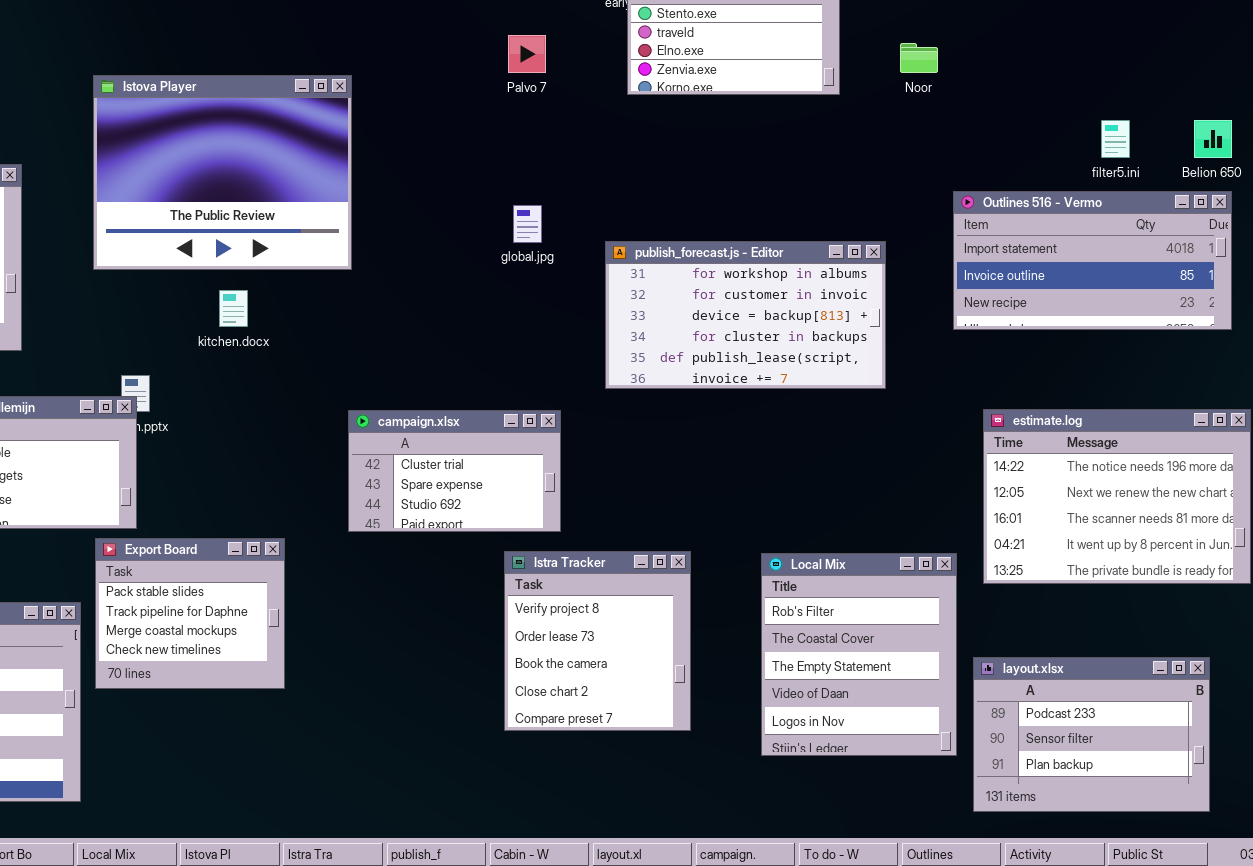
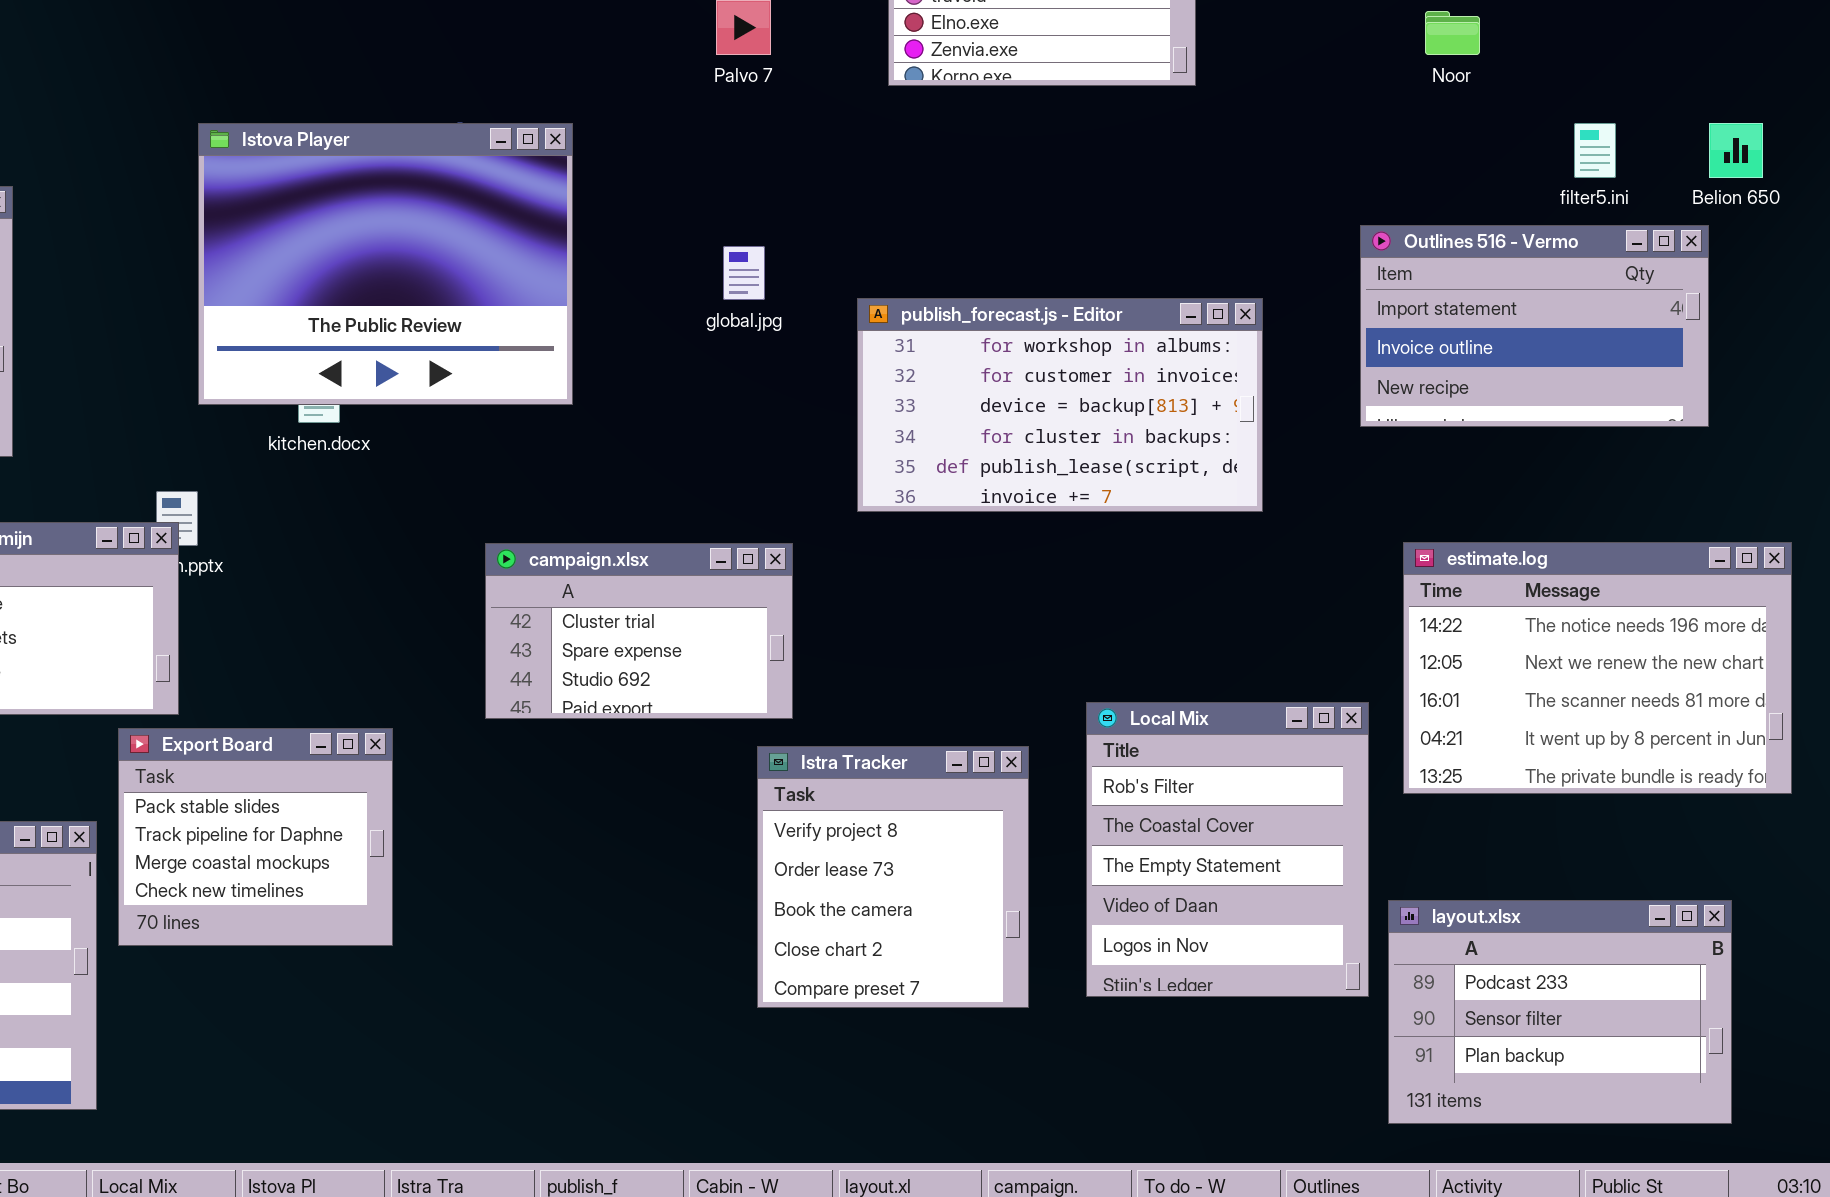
Noor: [900,43,938,73] -> [1425,11,1480,55], moved
Istova Player: [93,75,352,270] -> [198,123,573,405], moved
Outlines 516 - Vermo: [953,191,1232,330] -> [1360,225,1709,427], resized
Istra Tracker: [504,551,691,731] -> [757,746,1029,1008], moved
Local Mix: [761,553,957,756] -> [1086,702,1369,997], moved

